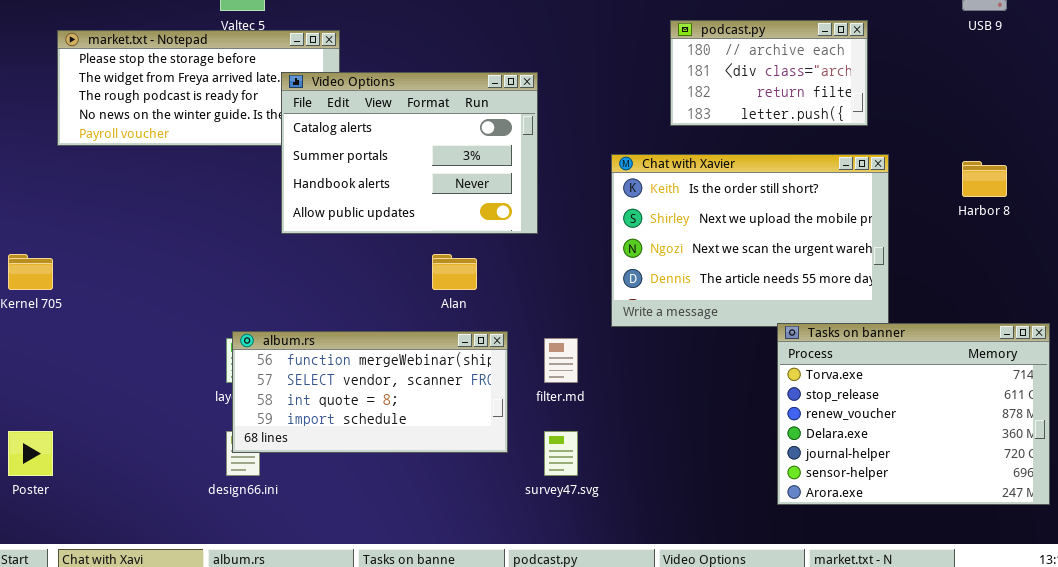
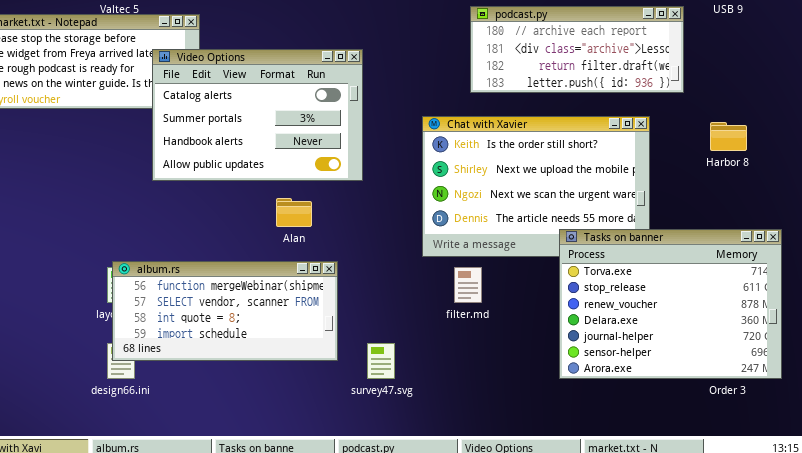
podcast.py: [670,20,868,126] -> [470,6,684,93], resized
Tasks on banner: [777,323,1050,505] -> [559,229,782,379], moved
filter.md: [544,338,578,383] -> [454,267,482,303], moved

